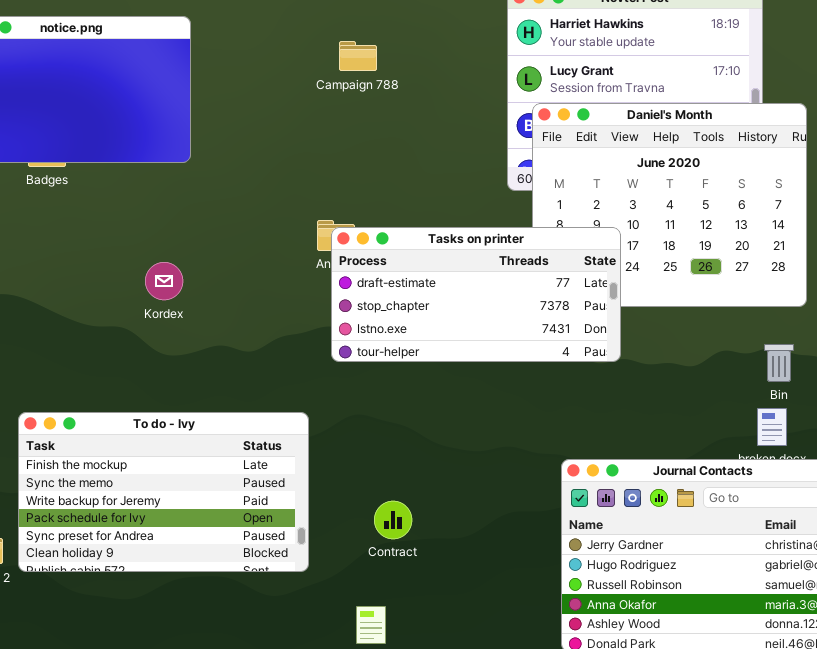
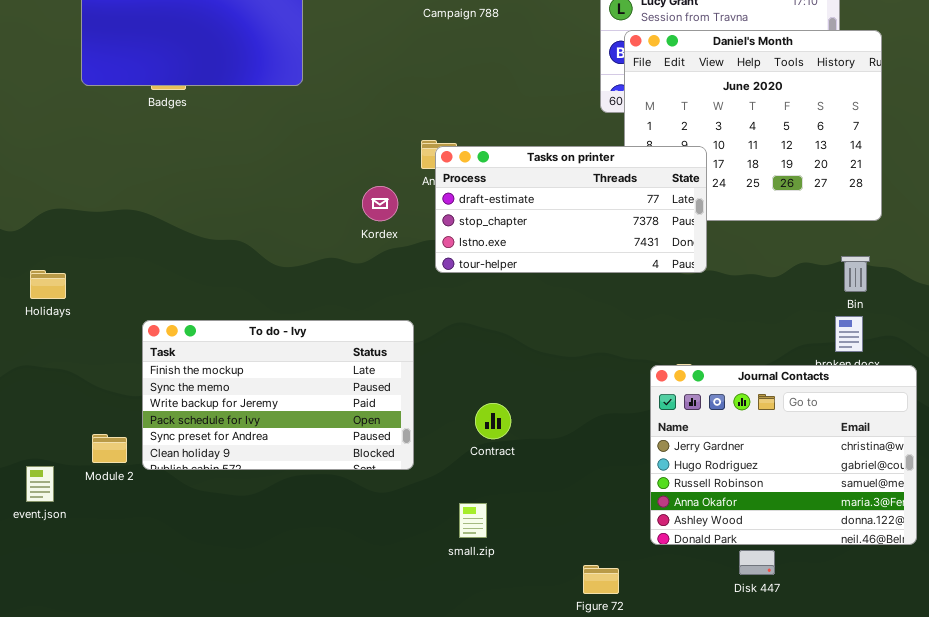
Kordex: [145,262,183,300] -> [362,186,398,221], moved

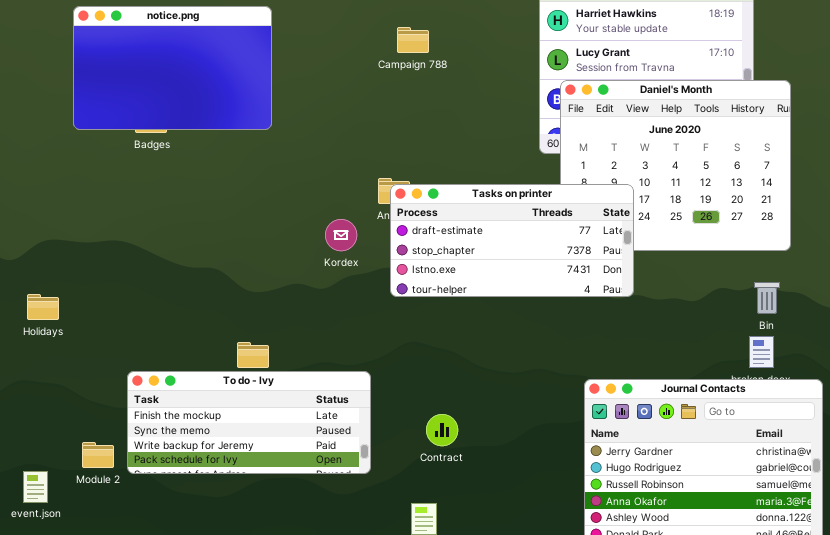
To do - Ivy: [142,320,414,470] -> [127,371,371,474], resized

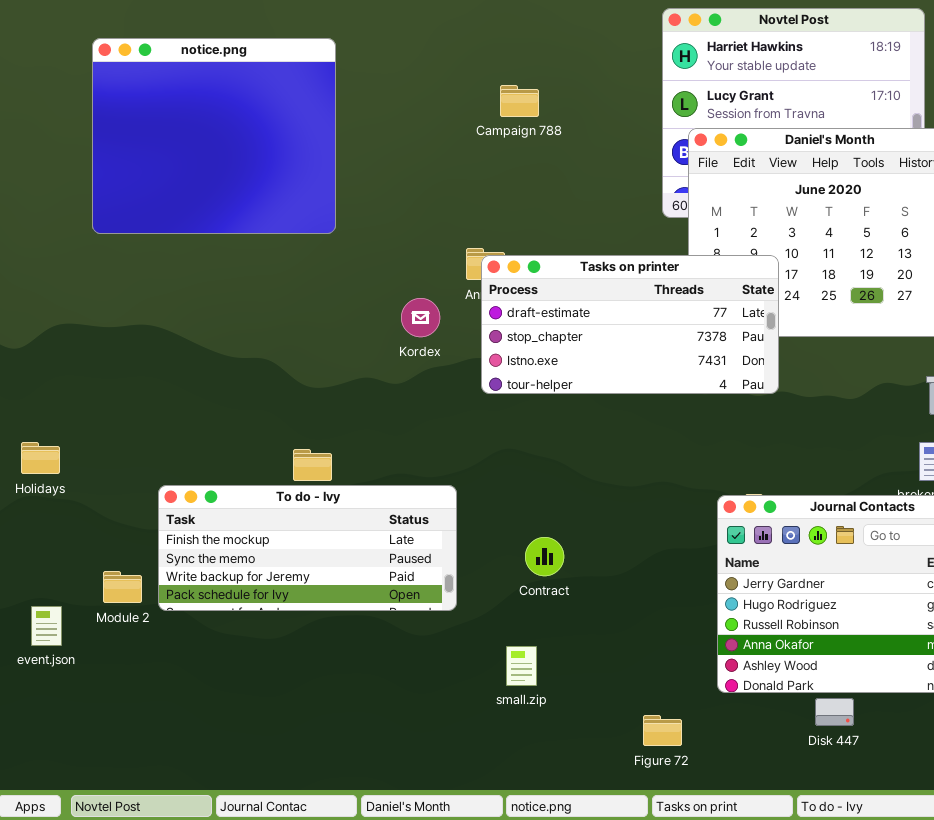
notice.png: [73,6,272,130] -> [92,38,336,234], resized
Campaign 788: [397,27,429,53] -> [500,85,539,117], moved
Holidays: [27,294,59,320] -> [21,442,60,474], moved

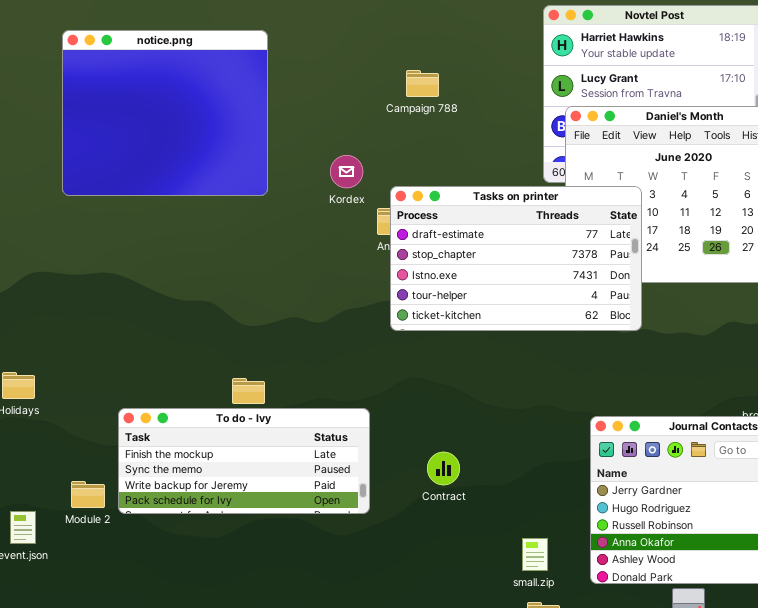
Tasks on printer: [481,255,779,394] -> [390,186,642,331], resized
Kordex: [401,298,440,337] -> [330,155,363,188], moved
small.zip: [506,646,537,686] -> [522,538,548,571], moved

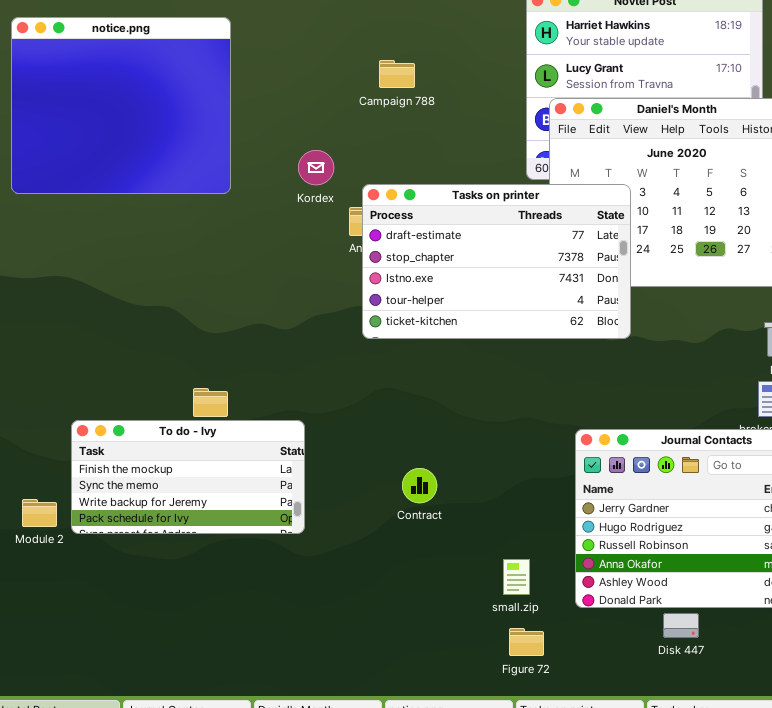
To do - Ivy: [118,408,370,514] -> [71,420,305,534], resized

